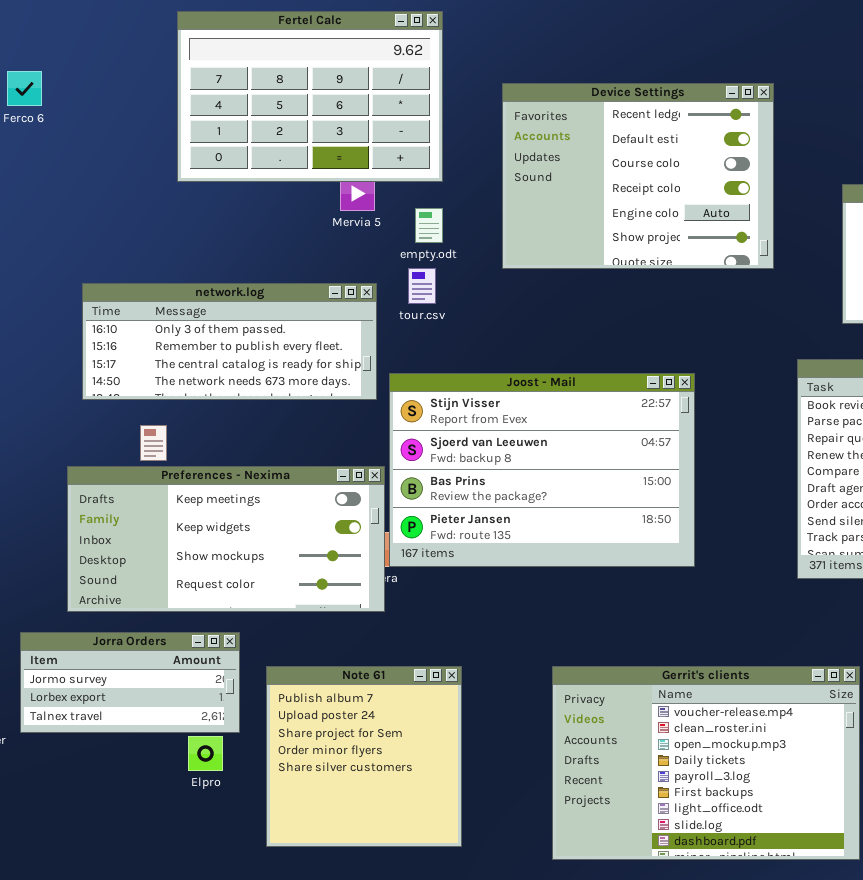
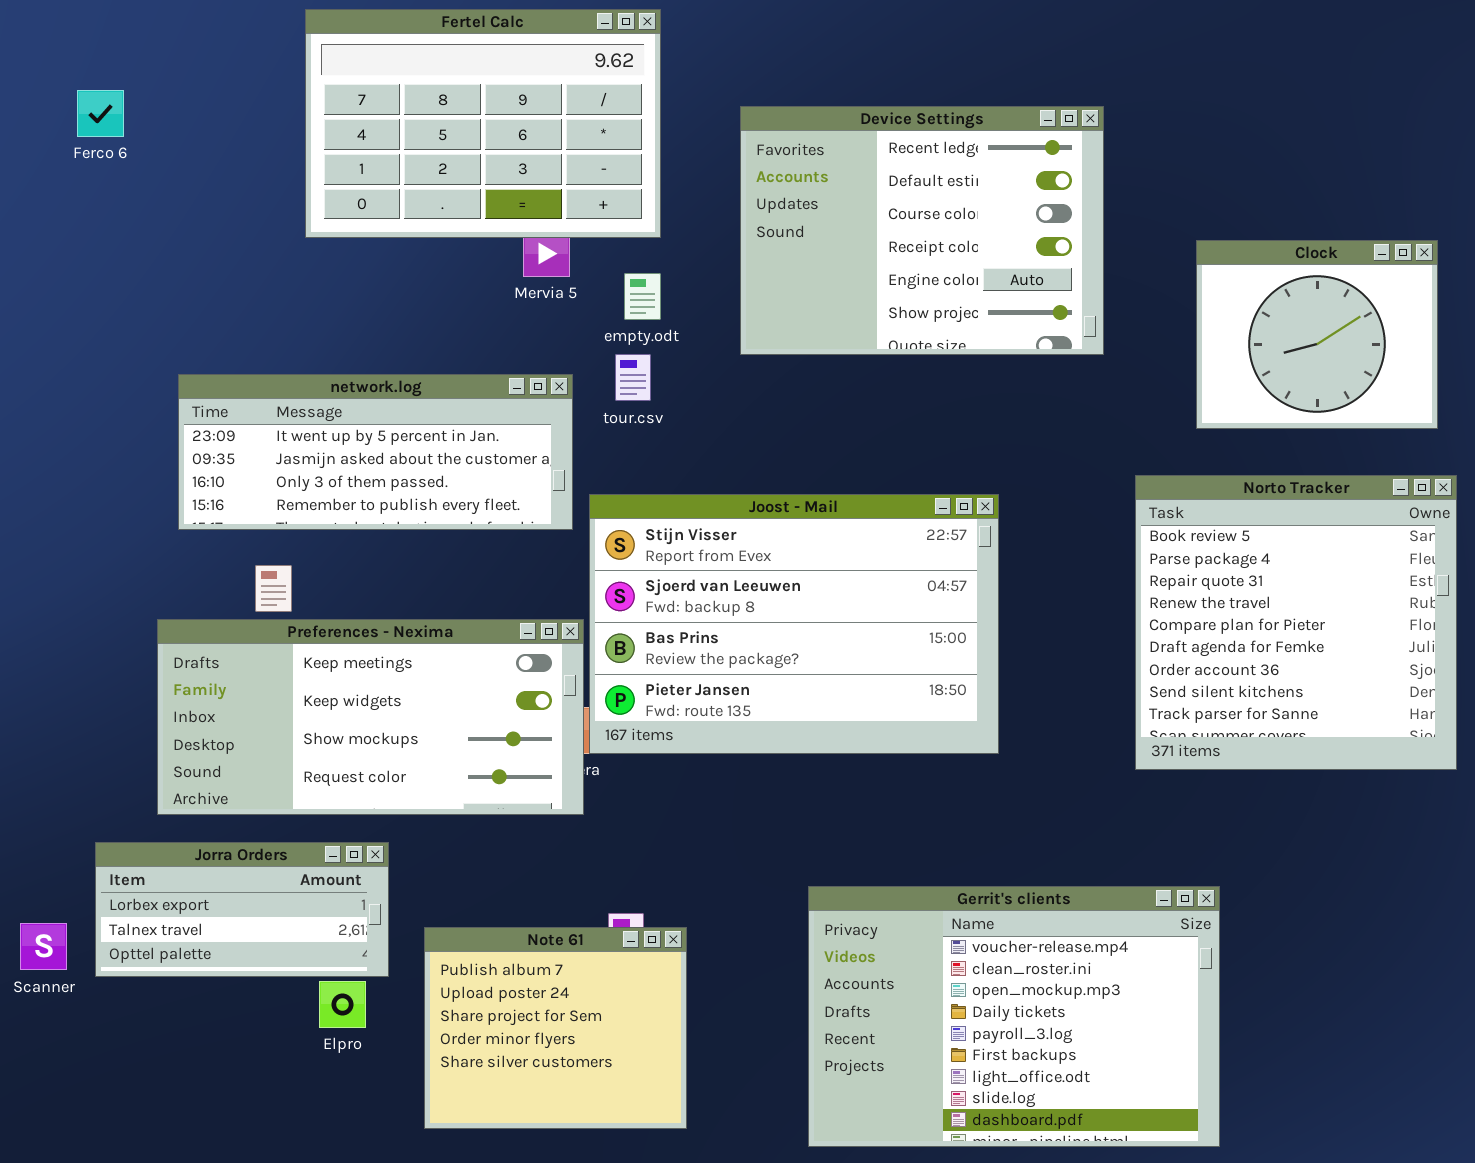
network.log: [82,283,377,400] -> [178,374,573,530], scrolled up 2 rows
Jorra Orders: [20,632,240,733] -> [95,842,389,977], scrolled down 1 row
Note 61: [266,666,462,847] -> [424,927,687,1129], resized

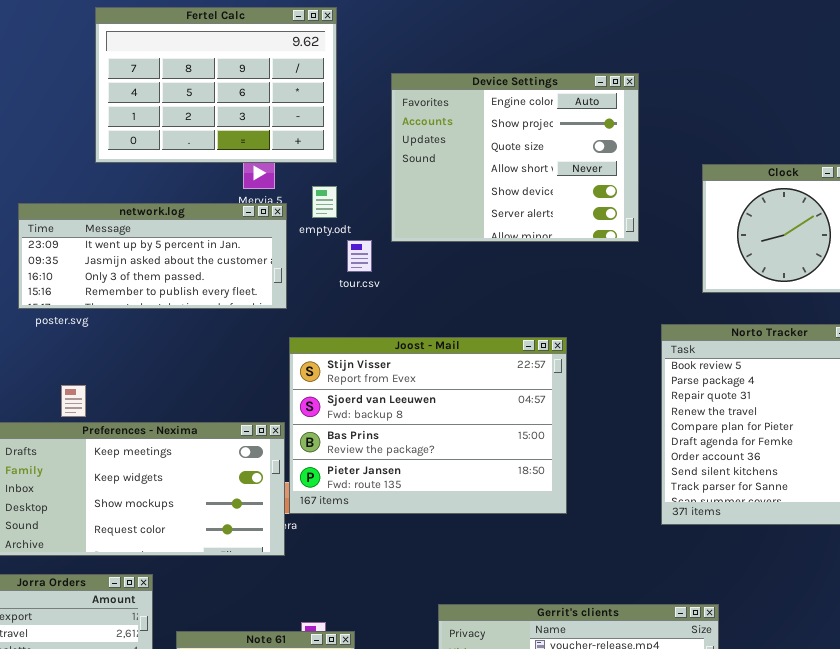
Device Settings: [740,106,1104,355] -> [391,73,639,242], scrolled down 4 rows
tour.csv: [615,354,651,401] -> [347,240,372,272], moved
network.log: [178,374,573,530] -> [18,203,287,309], moved

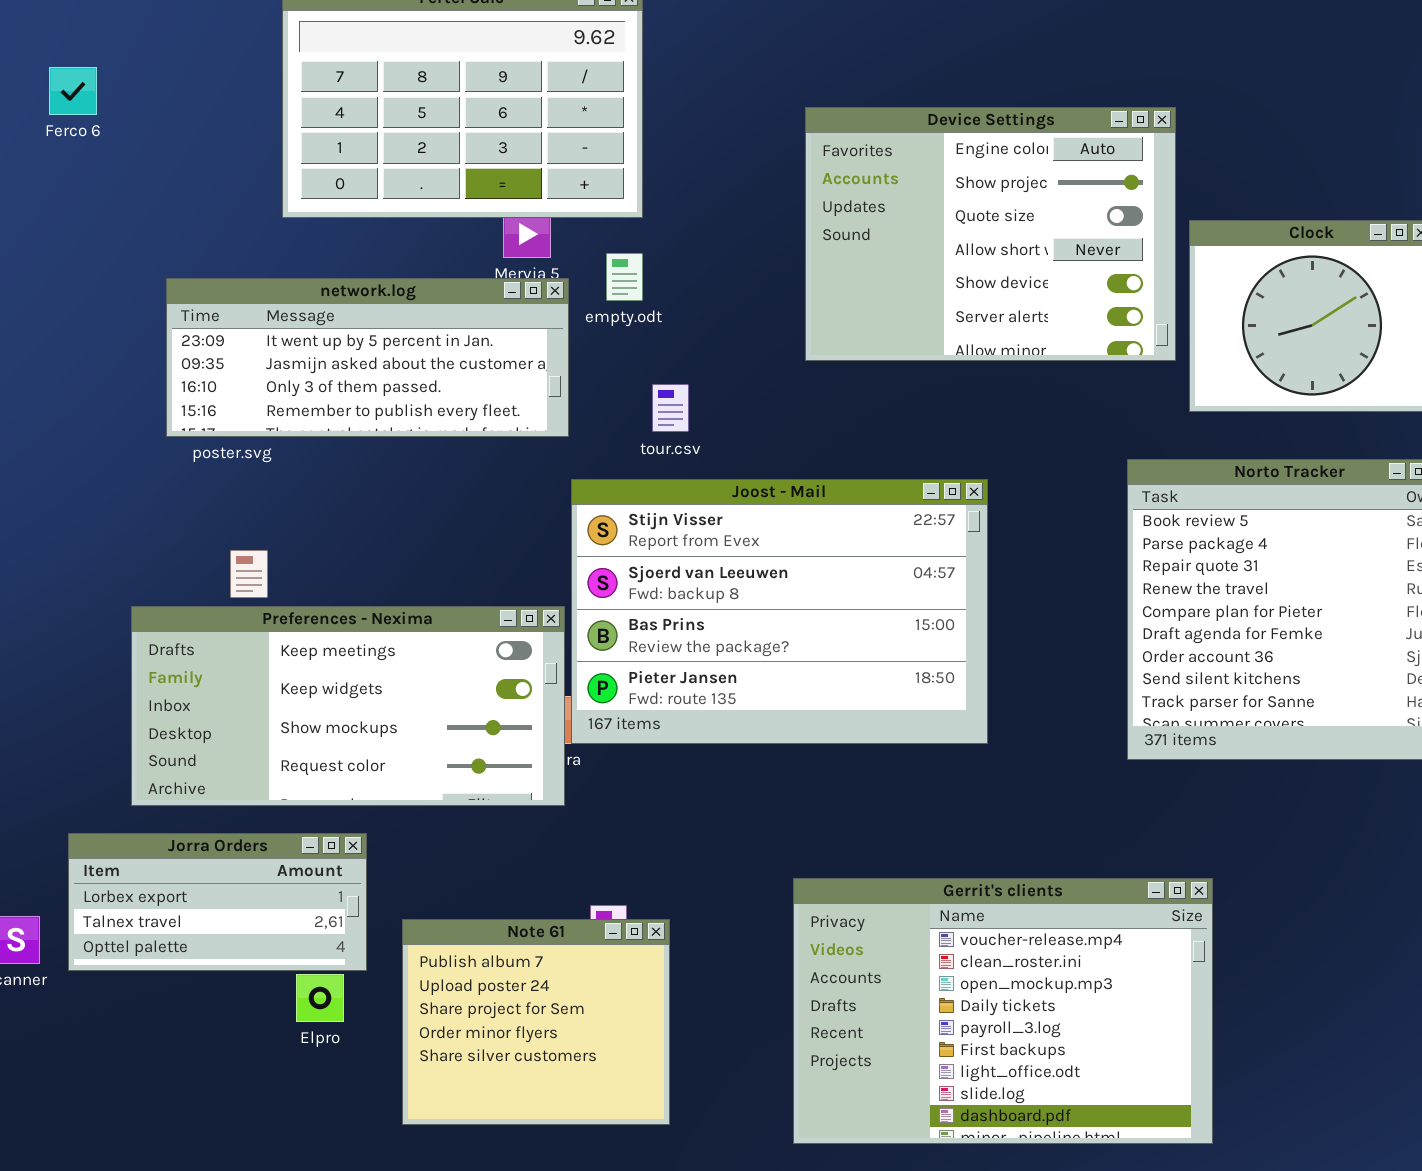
Device Settings: [391,73,639,242] -> [805,107,1176,361], moved
tour.csv: [347,240,372,272] -> [652,384,689,432], moved

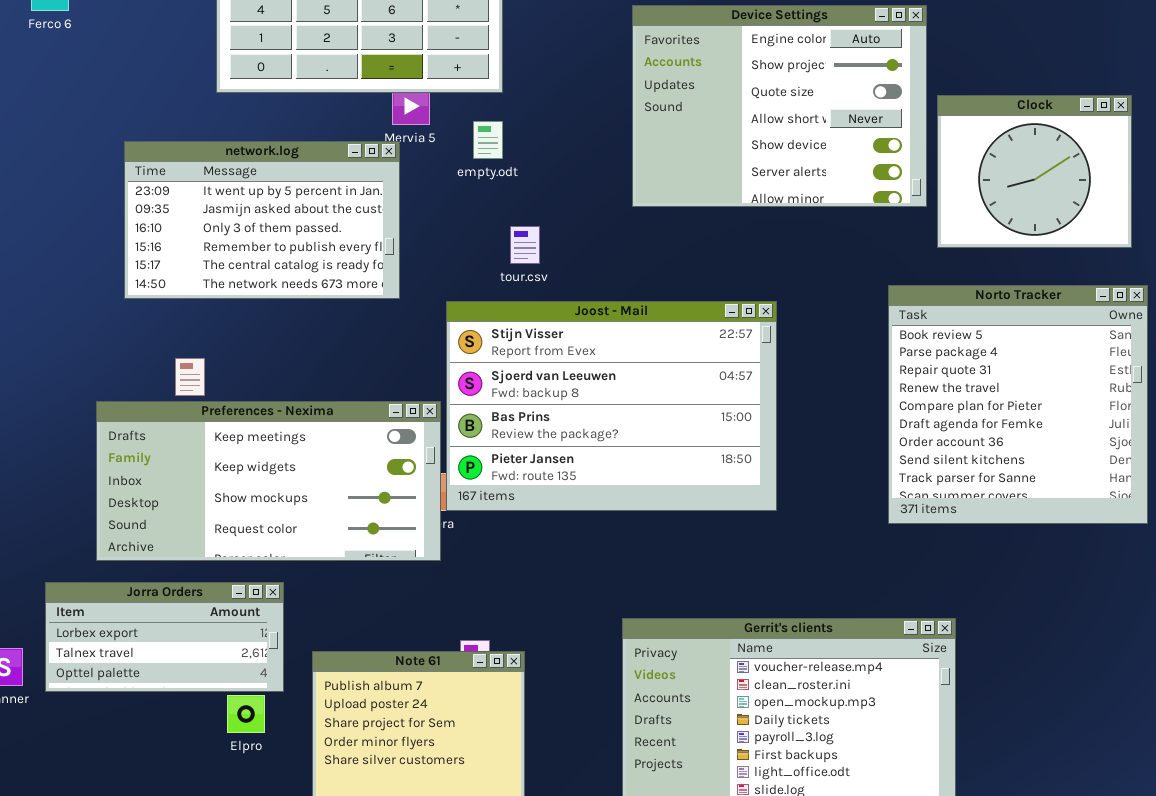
network.log: [166,278,569,437] -> [124,141,400,299], resized

